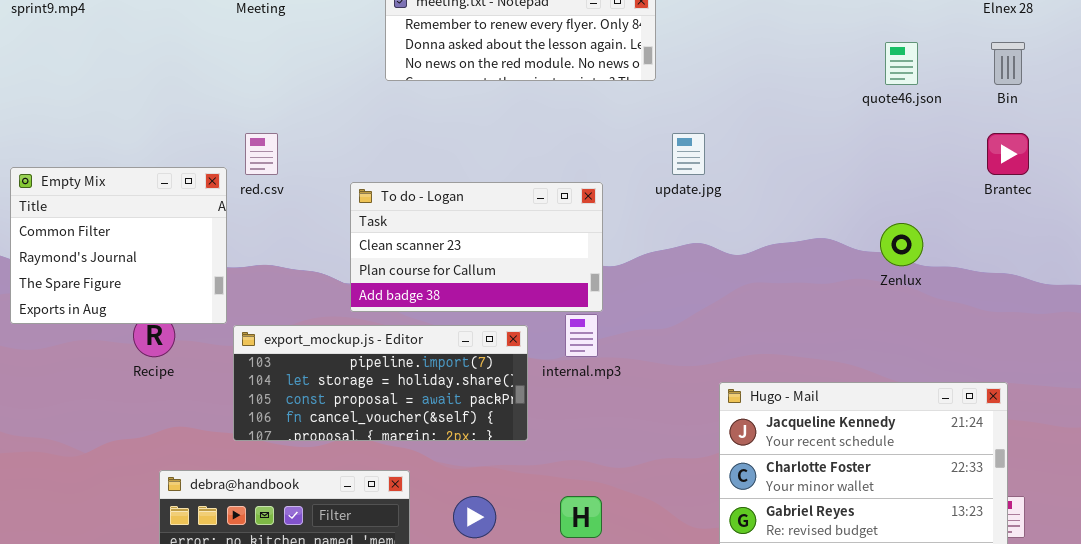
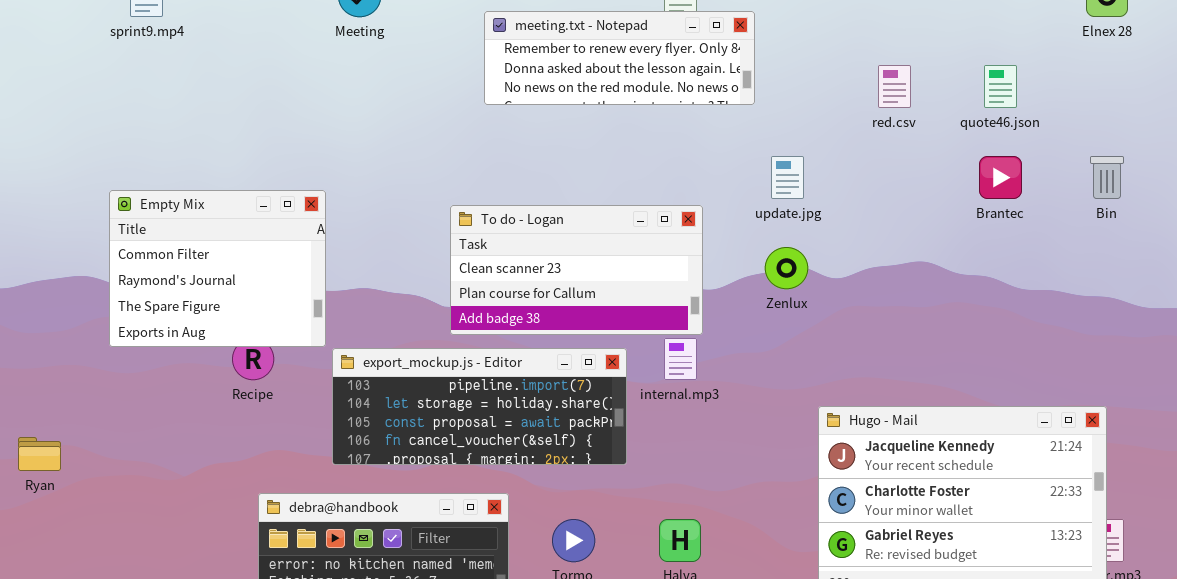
Bin: [991,42,1025,85] -> [1090,156,1124,199], moved
red.csv: [245,133,278,175] -> [878,65,911,108], moved
Brantec: [987,133,1029,175] -> [979,156,1022,199], moved
Zenlux: [880,223,923,266] -> [765,247,808,289], moved

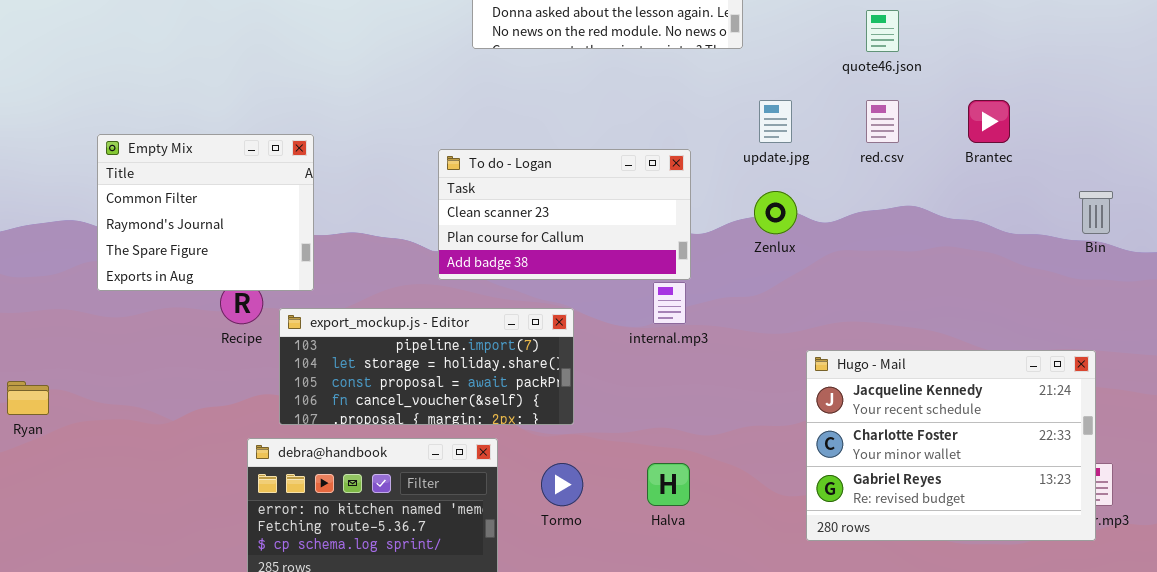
red.csv: [878,65,911,108] -> [866,100,899,143], moved
quote46.json: [984,65,1017,108] -> [866,10,899,52], moved
Bin: [1090,156,1124,199] -> [1079,191,1113,234], moved
export_mockup.js - Editor: [332,348,627,465] -> [279,308,574,425], moved

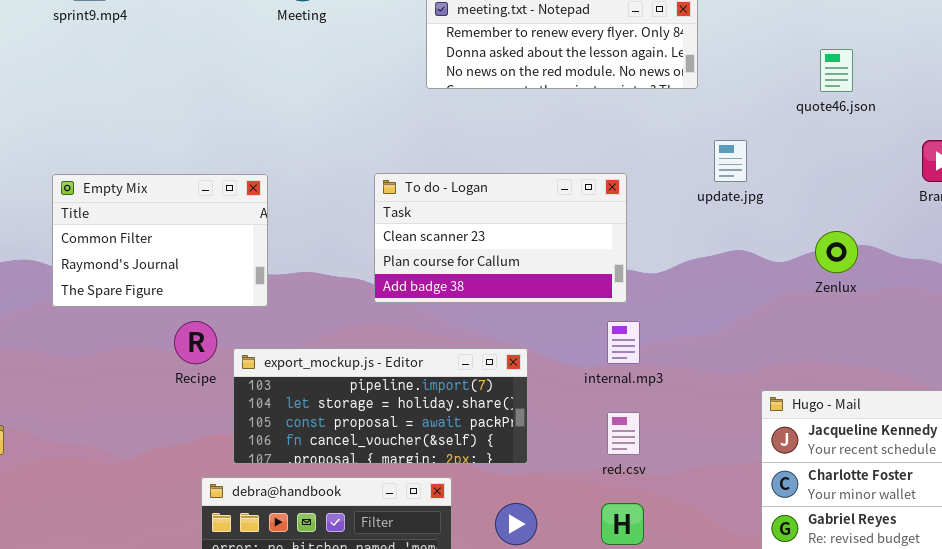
red.csv: [866,100,899,143] -> [607,412,640,455], moved
Empty Mix: [97,134,314,291] -> [52,174,268,307], resized
To do - Logan: [438,149,691,280] -> [374,173,627,303], moved
Zenlux: [754,191,797,234] -> [815,231,858,273], moved

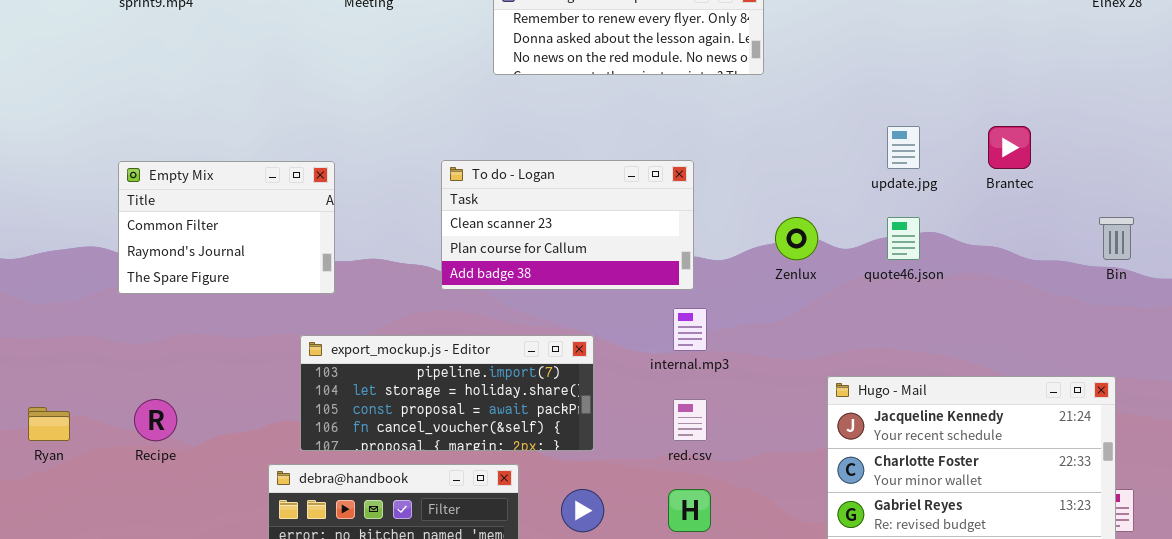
quote46.json: [820,49,853,92] -> [887,217,920,260], moved
update.jpg: [714,140,747,182] -> [887,126,920,169], moved
Zenlux: [815,231,858,273] -> [775,217,818,260], moved
Recipe: [174,321,217,364] -> [134,399,177,441], moved

